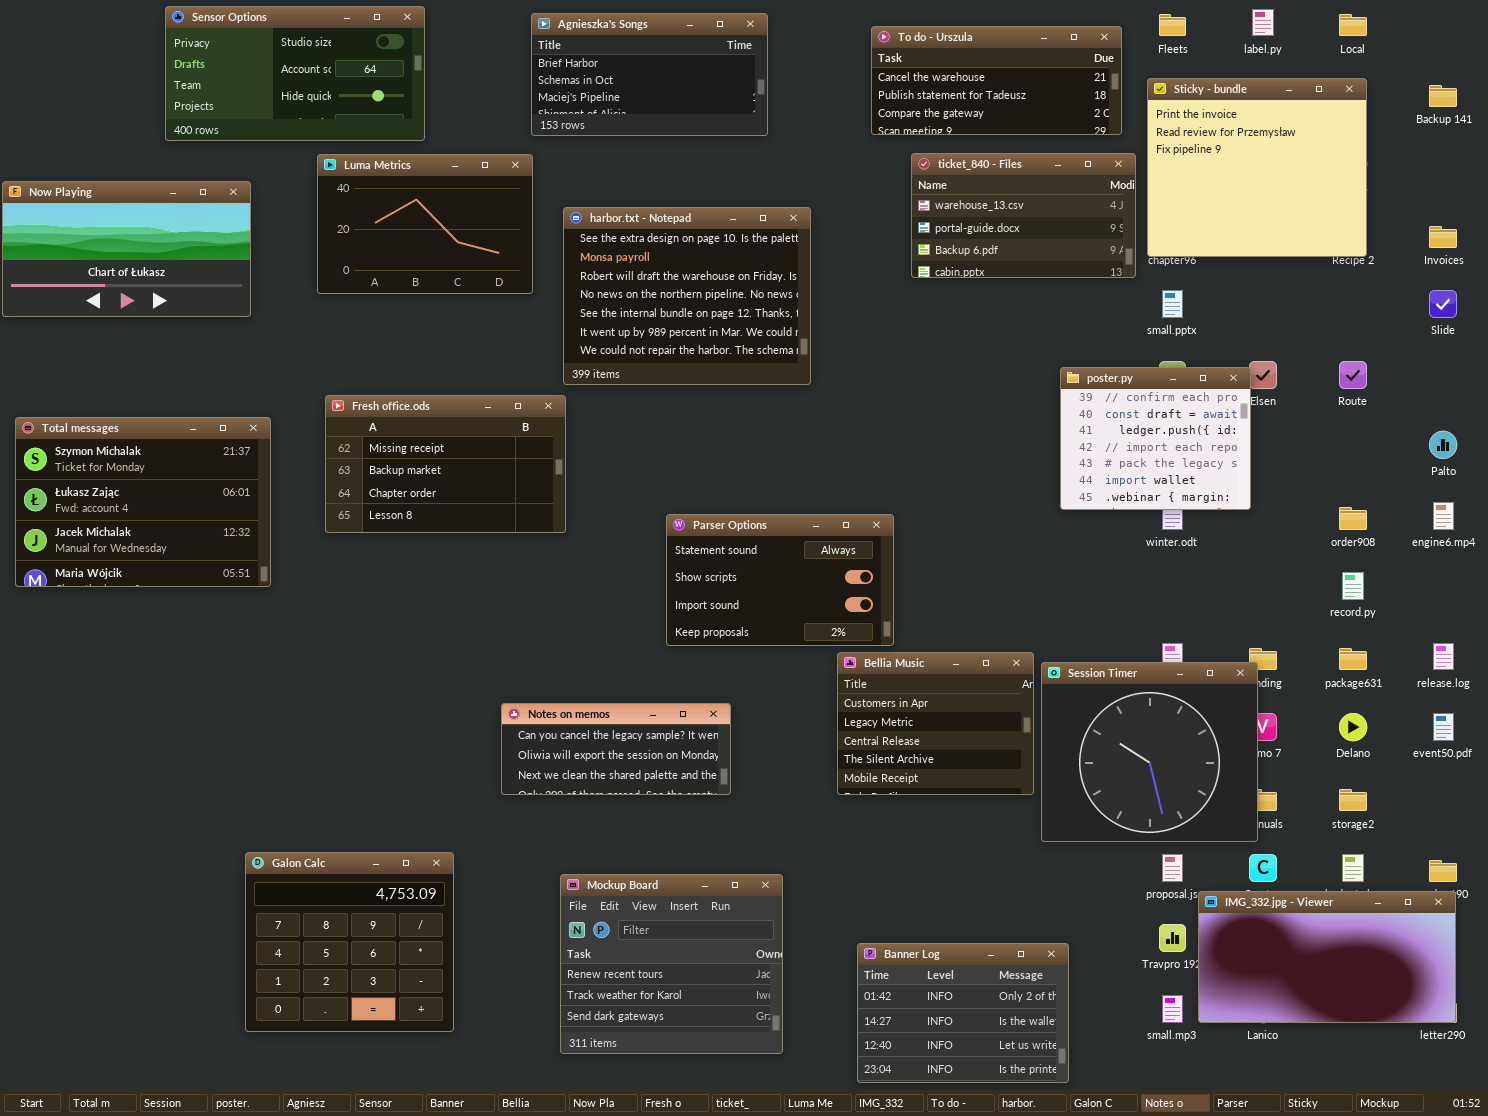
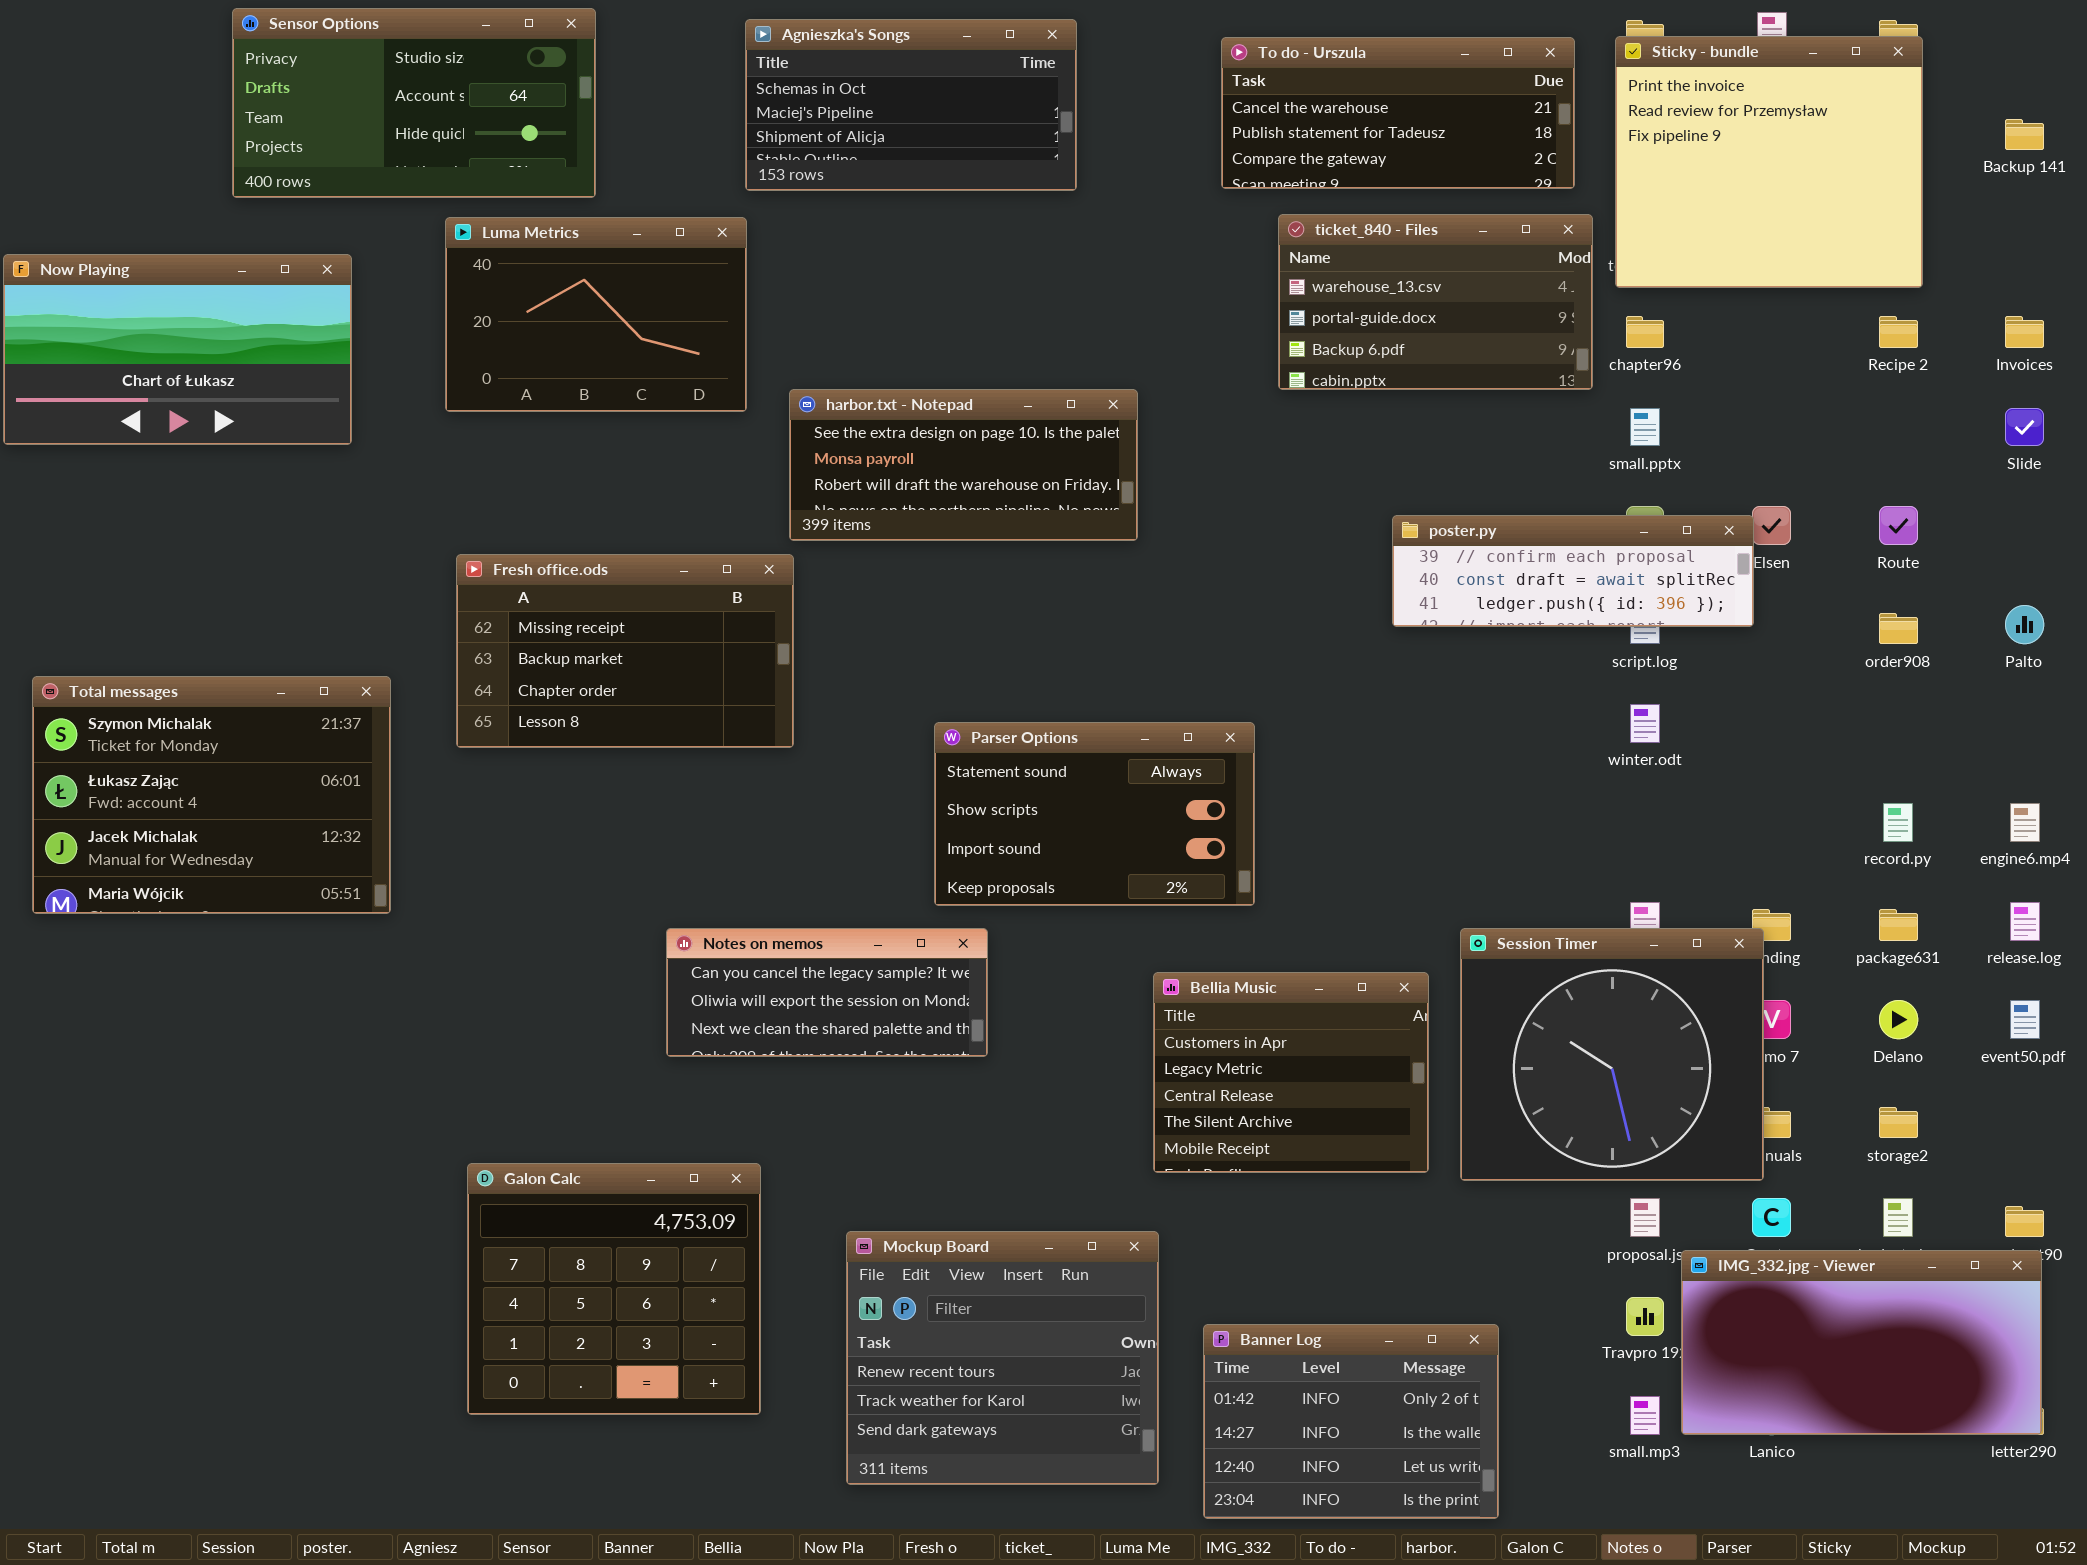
Agnieszka's Songs: [531,13,768,136] -> [745,19,1077,191], scrolled down 1 row
Sticky - bundle: [1147,78,1367,257] -> [1615,36,1923,288], moved
harbor.txt - Notepad: [563,207,811,385] -> [789,389,1138,541], resized
poster.py: [1060,367,1251,510] -> [1392,515,1754,627], resized
Total messages: [15,417,271,587] -> [32,676,391,914], moved
engine6.mp4: [1433,502,1454,530] -> [2010,803,2040,842], moved
order908: [1339,507,1367,530] -> [1879,613,1918,644], moved
Bellia Music: [837,652,1034,795] -> [1153,972,1429,1173], moved
Notes on memos: [501,703,731,795] -> [666,928,988,1057], moved
Galon Calc: [245,852,454,1032] -> [467,1163,761,1415], moved
Mockup Board: [560,874,783,1054] -> [846,1231,1159,1485], moved

